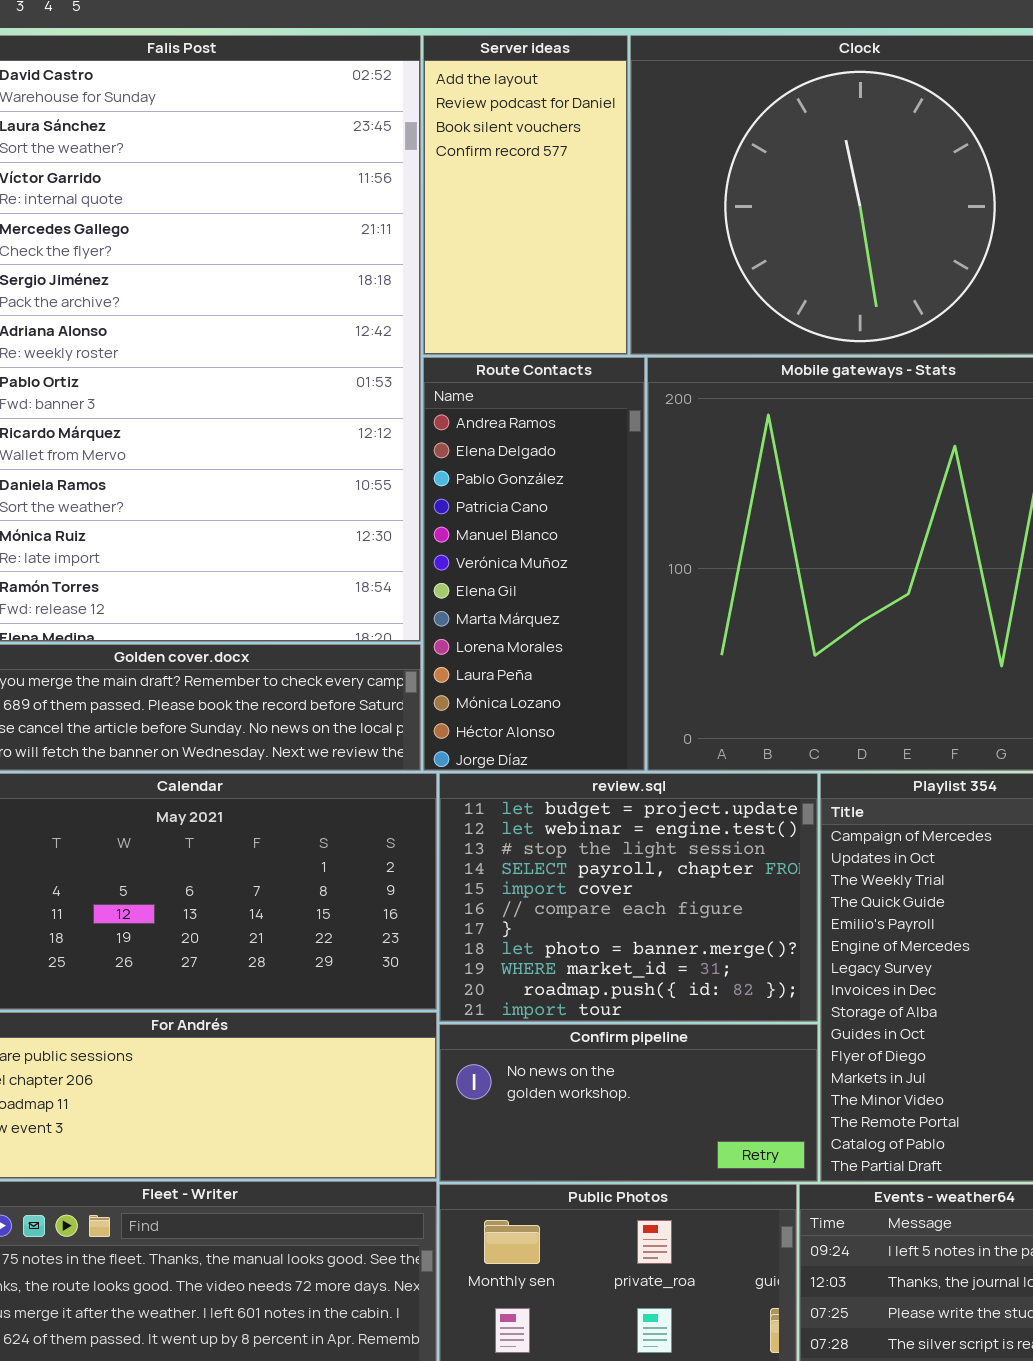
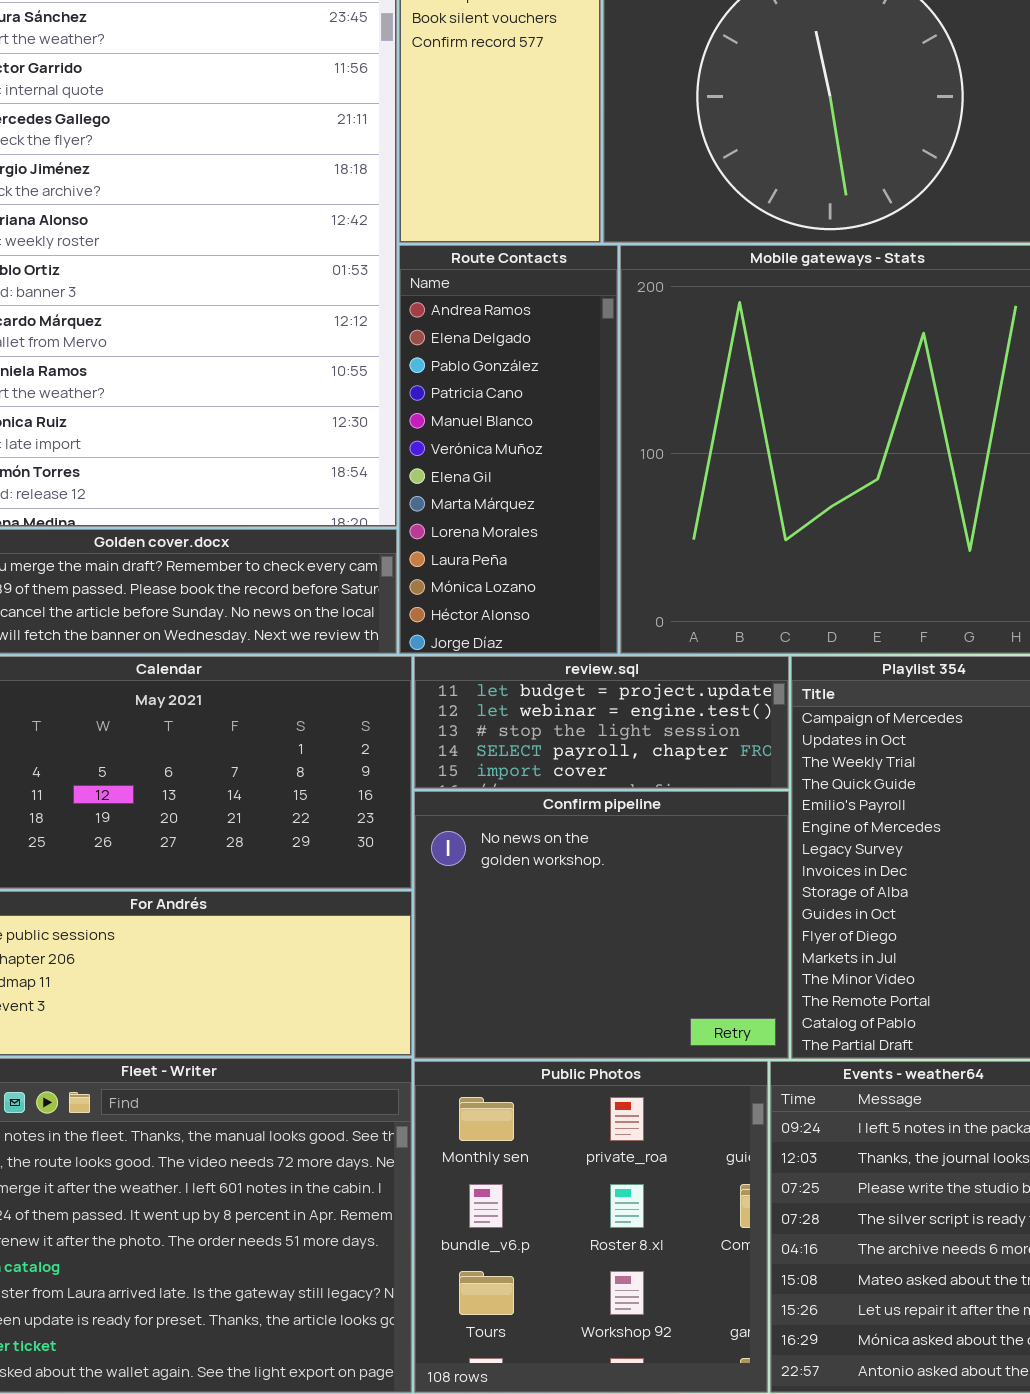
review.sql: [439,773,818,1022] -> [414,656,789,789], resized
Confirm pipeline: [439,1024,818,1182] -> [414,791,789,1059], resized

